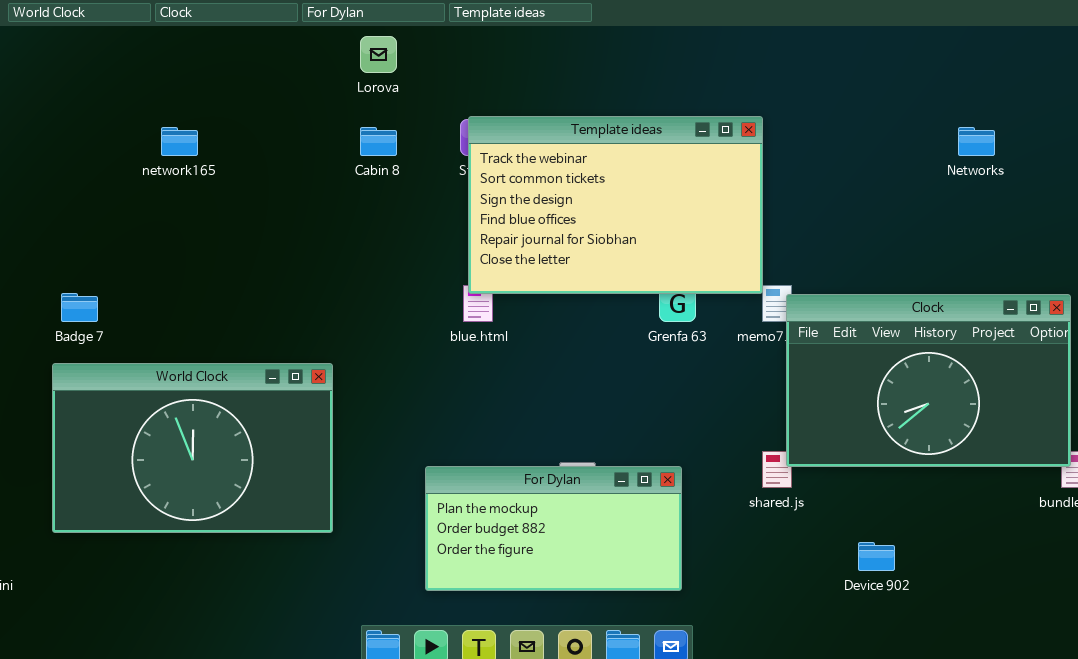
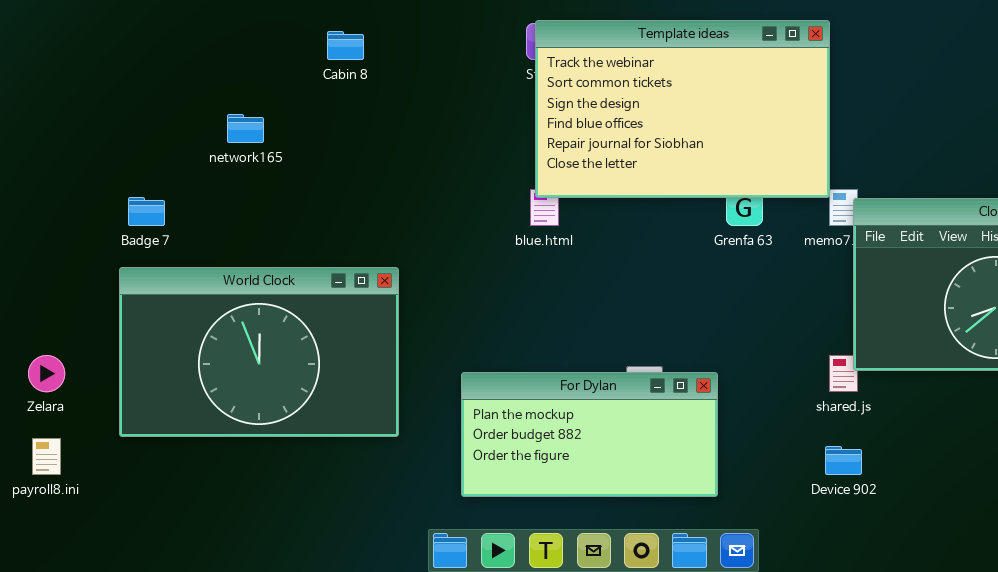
network165: [161,127,198,156] -> [227,114,264,143], moved
Cabin 8: [360,127,397,156] -> [327,31,364,60], moved
For Dylan: [425,466,682,591] -> [461,372,718,497], moved
Device 902: [858,542,895,571] -> [825,446,862,475], moved

